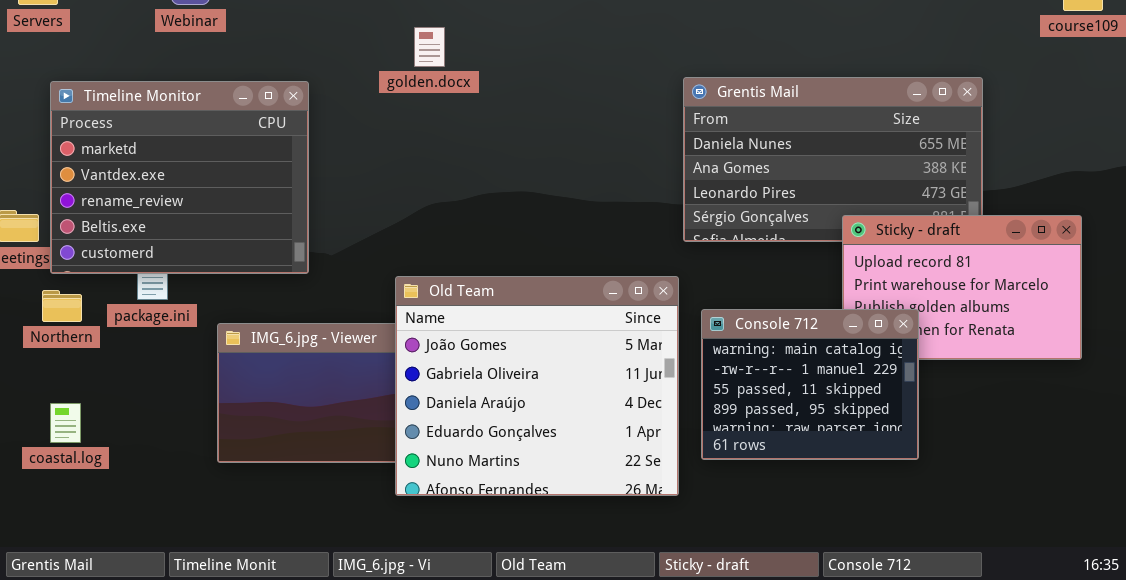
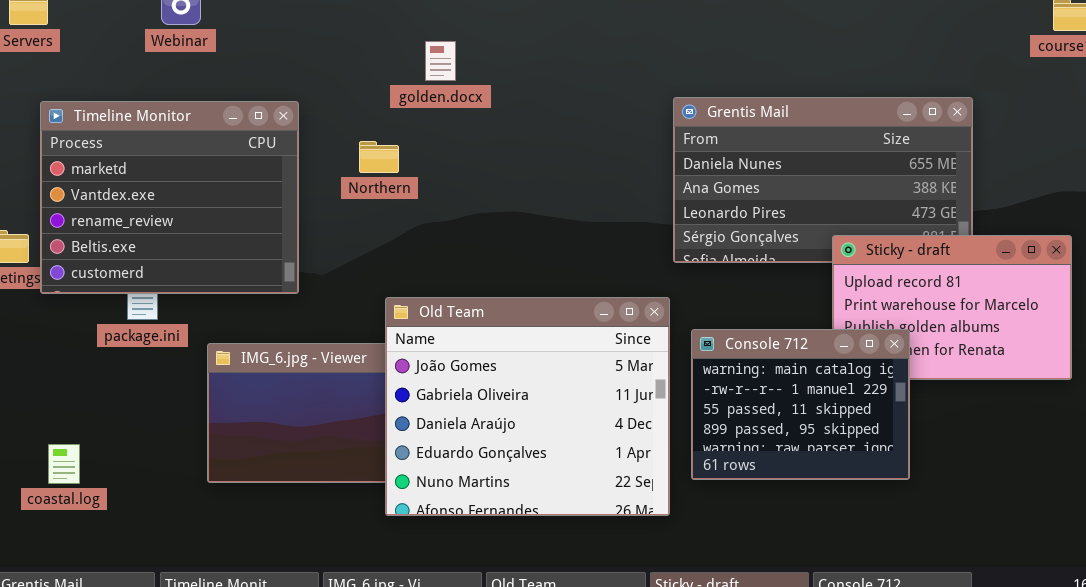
golden.docx: [414,27,445,67] -> [425,41,456,81], moved
Northern: [42,290,82,322] -> [359,141,399,173], moved
coastal.log: [50,403,81,443] -> [48,444,80,484], moved

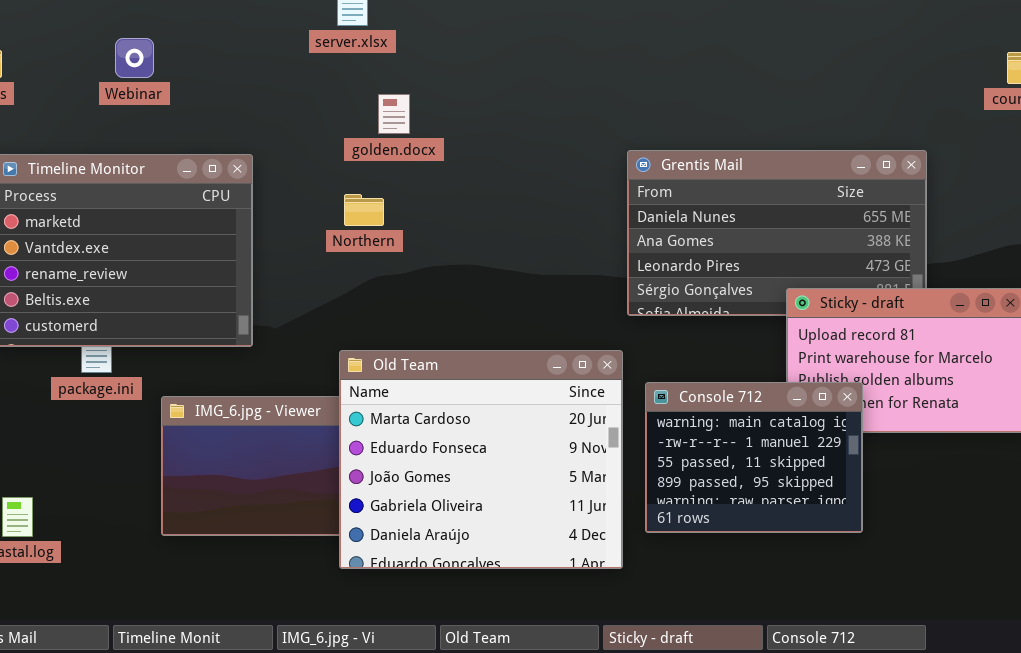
Northern: [359,141,399,173] -> [344,194,384,226], moved
Old Team: [385,297,670,516] -> [339,350,623,569], scrolled up 2 rows

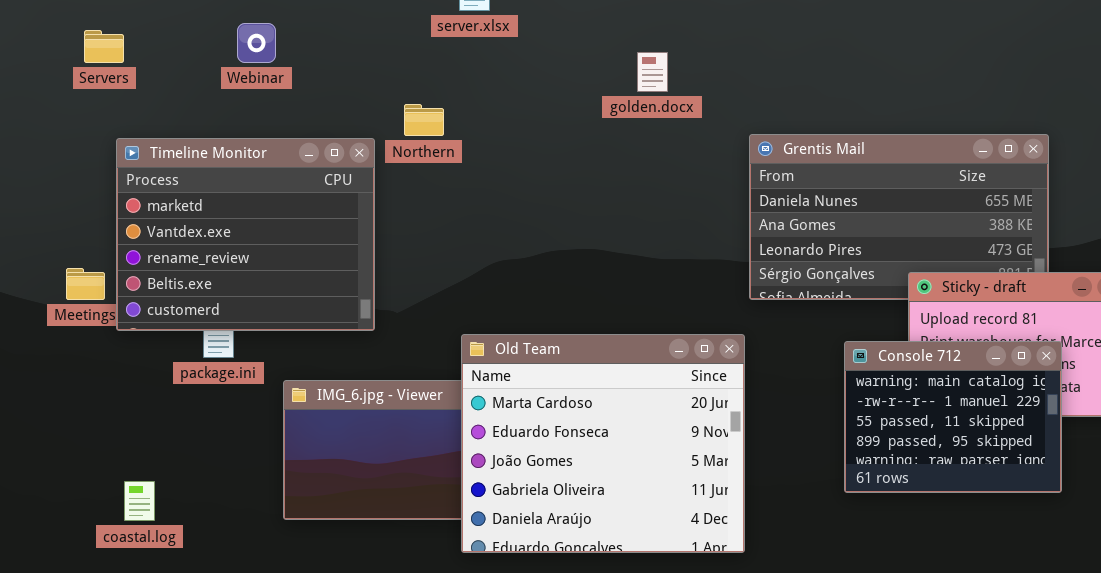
golden.docx: [378,94,410,134] -> [637,52,668,92], moved
Northern: [344,194,384,226] -> [404,104,444,136], moved
Console 712: [645,382,863,533] -> [844,341,1062,493], moved

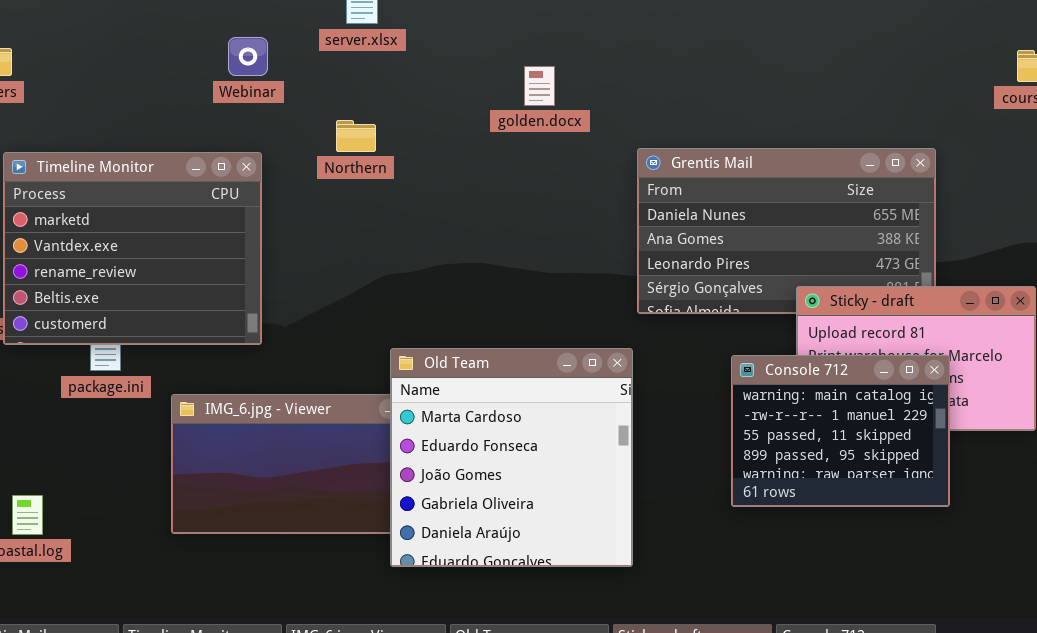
Webinar: [237,23,276,63] -> [228,37,268,76], moved
Northern: [404,104,444,136] -> [336,120,376,152], moved
Old Team: [461,334,745,553] -> [390,348,633,567], resized

